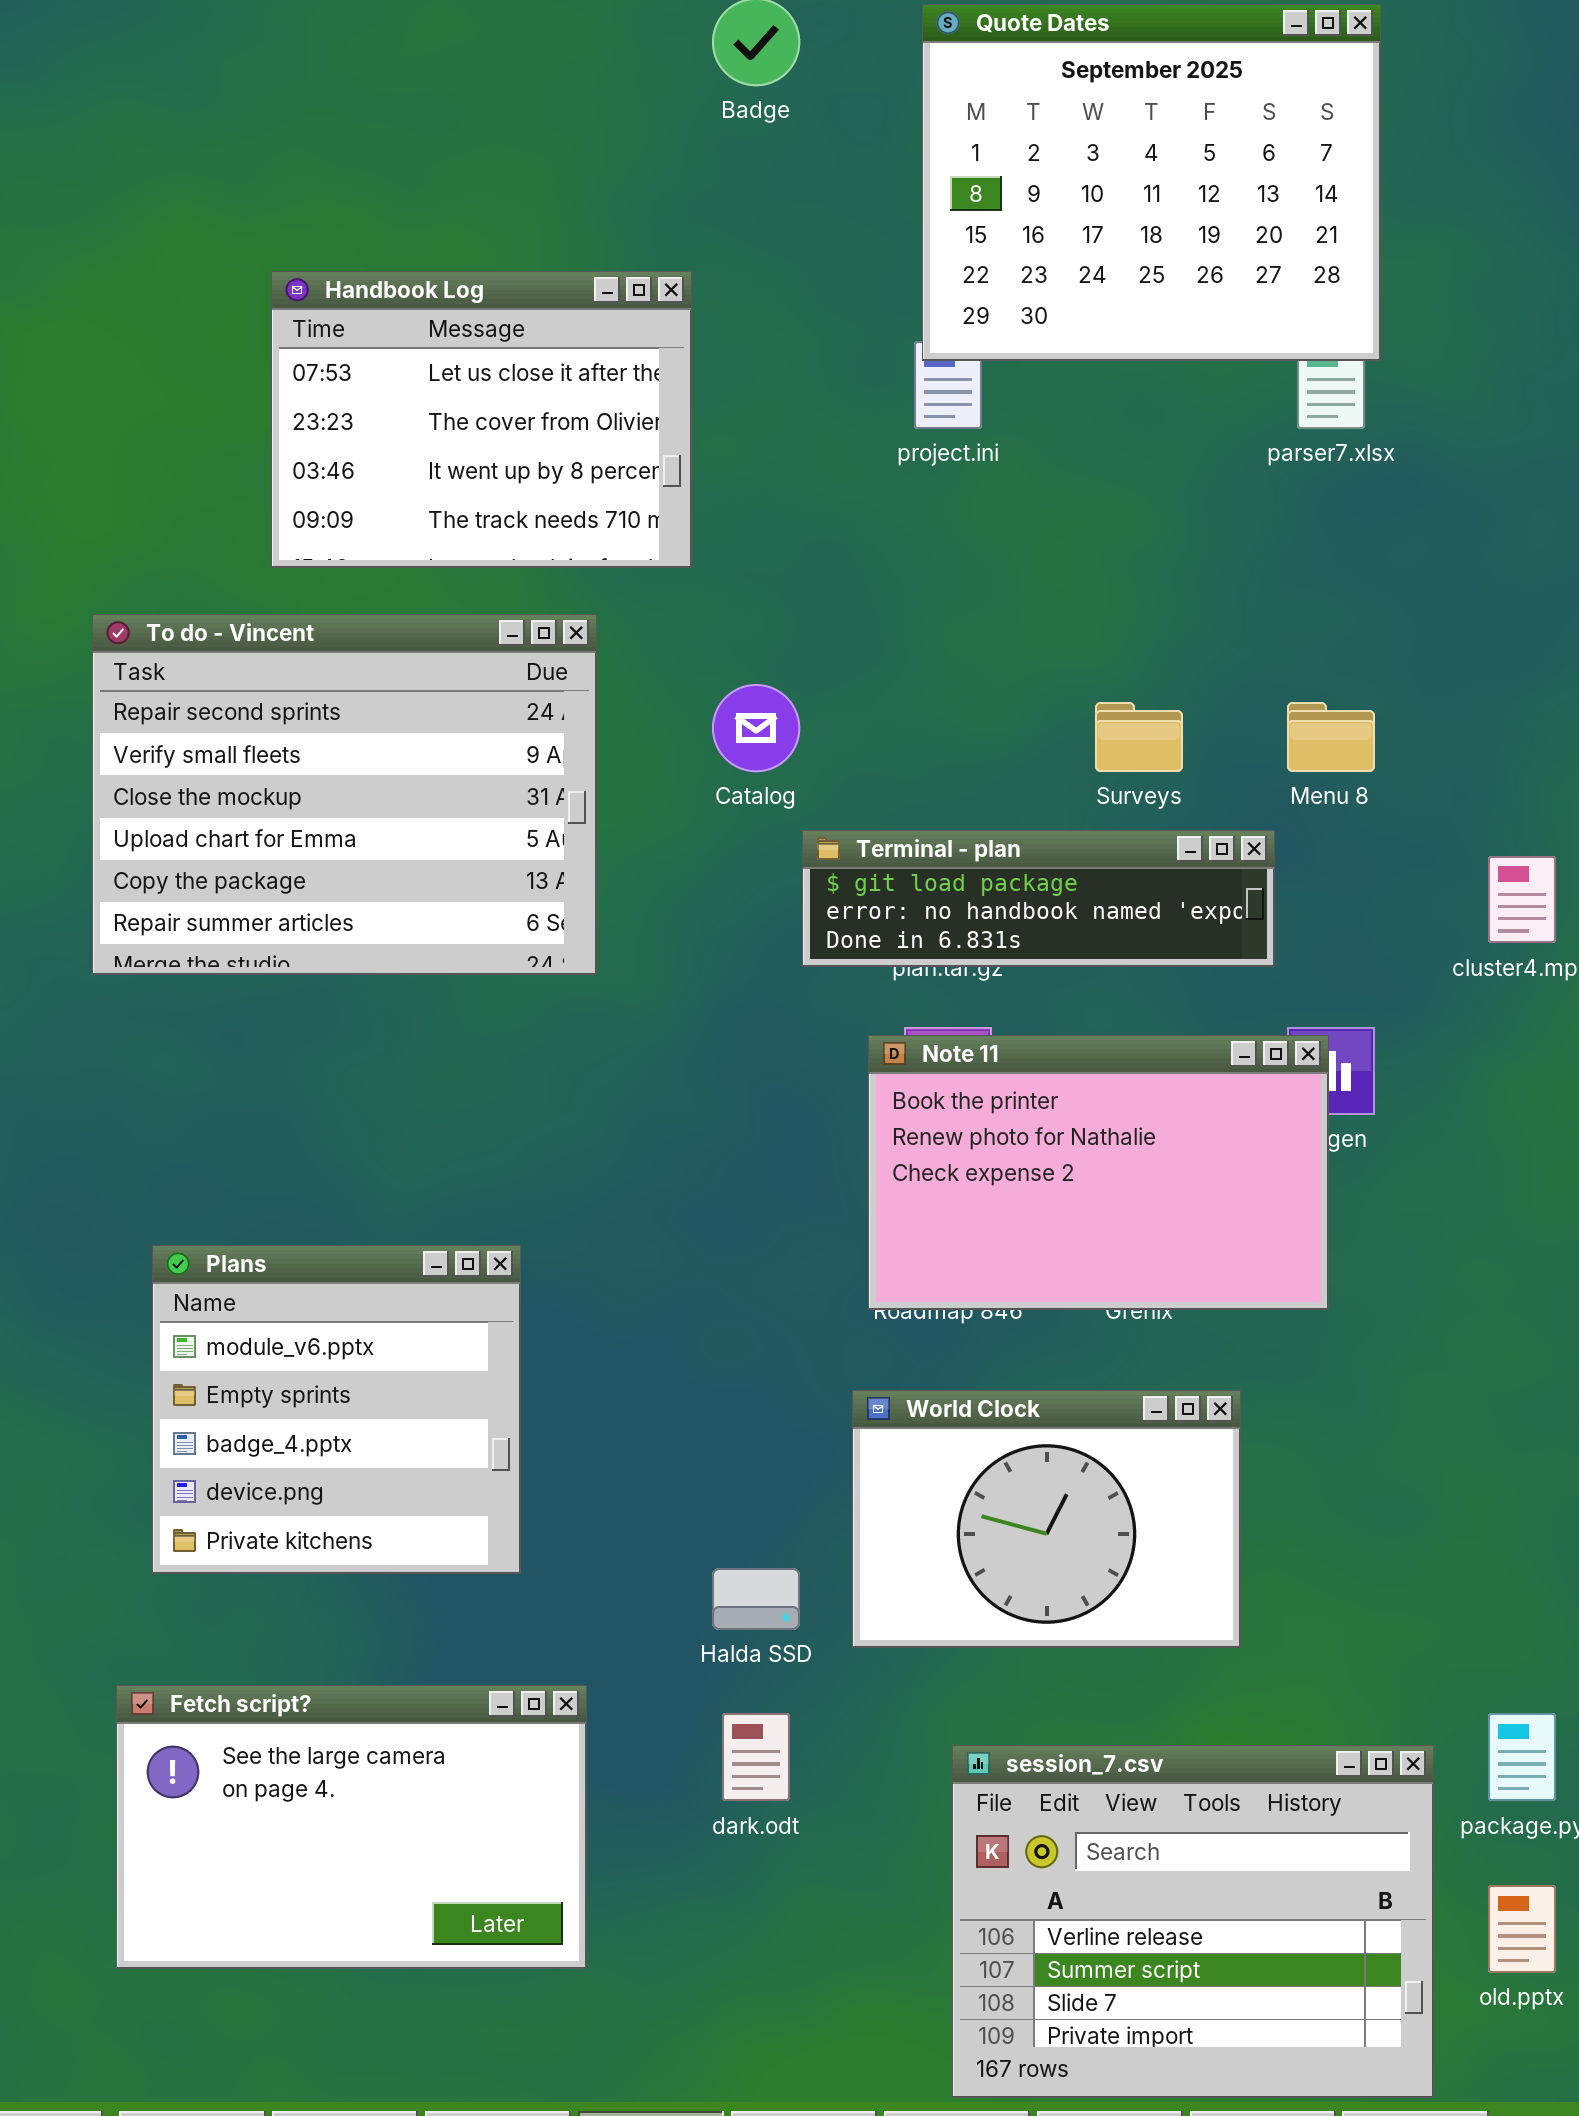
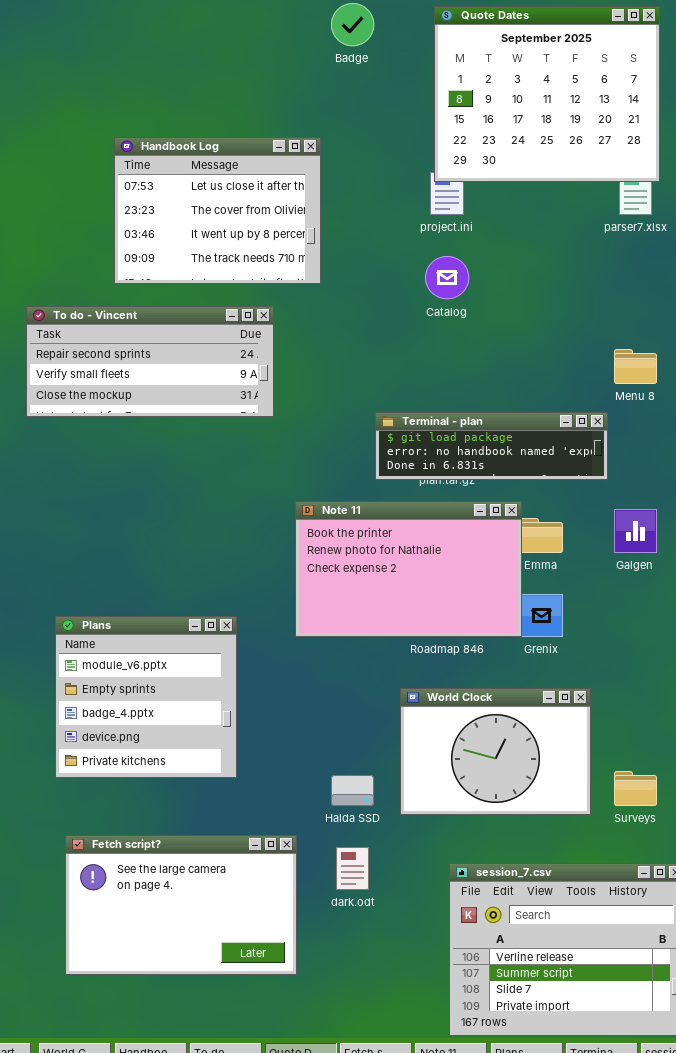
To do - Vincent: [92,614,597,975] -> [26,306,274,417], resized
Catalog: [712,684,800,772] -> [425,256,469,299], moved
Surveys: [1095,702,1183,772] -> [614,771,657,806], moved
Note 11: [868,1035,1329,1310] -> [295,501,522,637], moved
Fetch script?: [116,1685,587,1969] -> [65,835,297,975], moved

